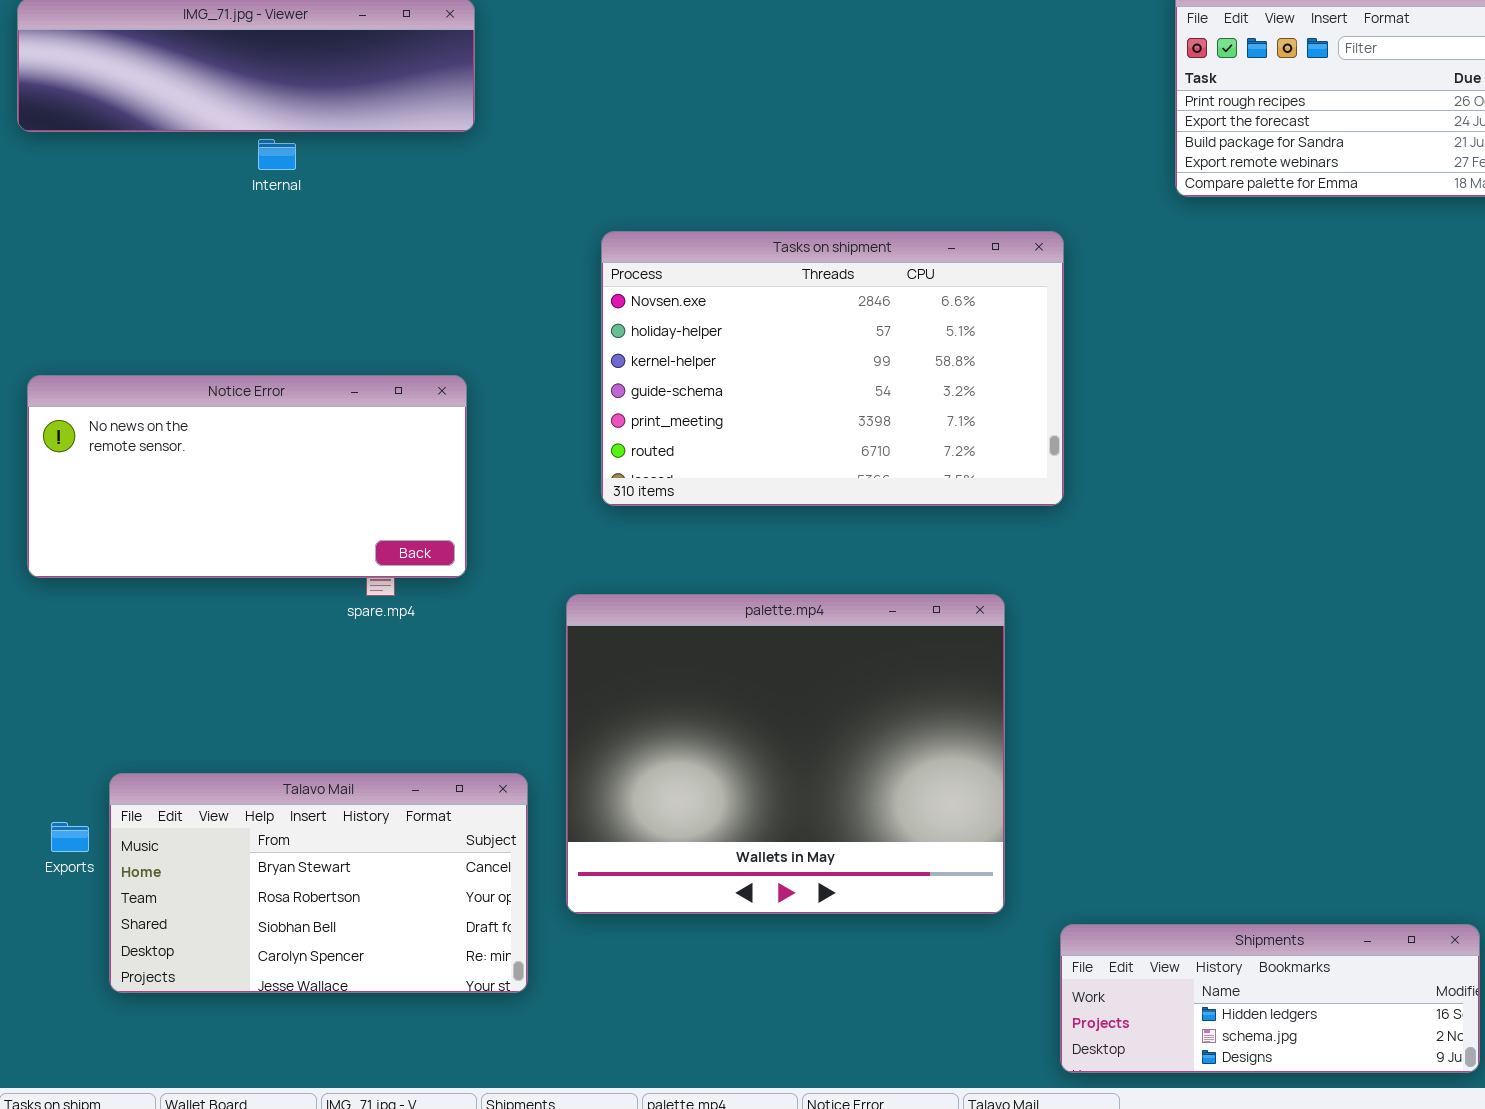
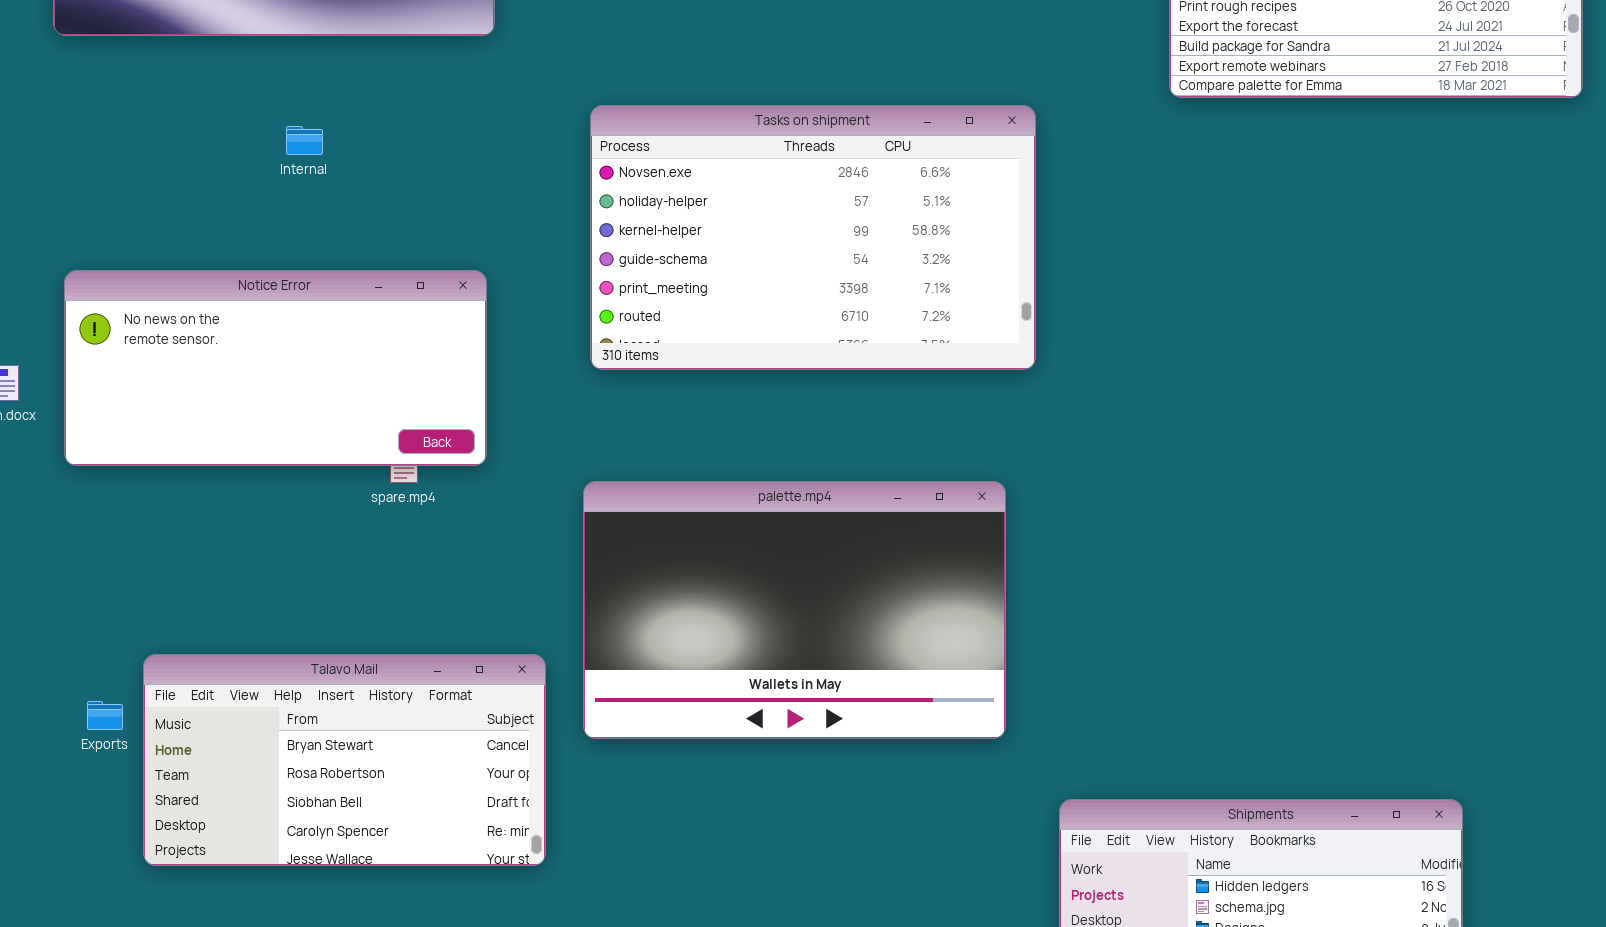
Internal: [258,139,296,170] -> [286,126,323,155], moved
Tasks on shipment: [601,231,1064,506] -> [590,105,1036,370], moved
palette.mp4: [566,594,1005,914] -> [583,481,1006,739], resized

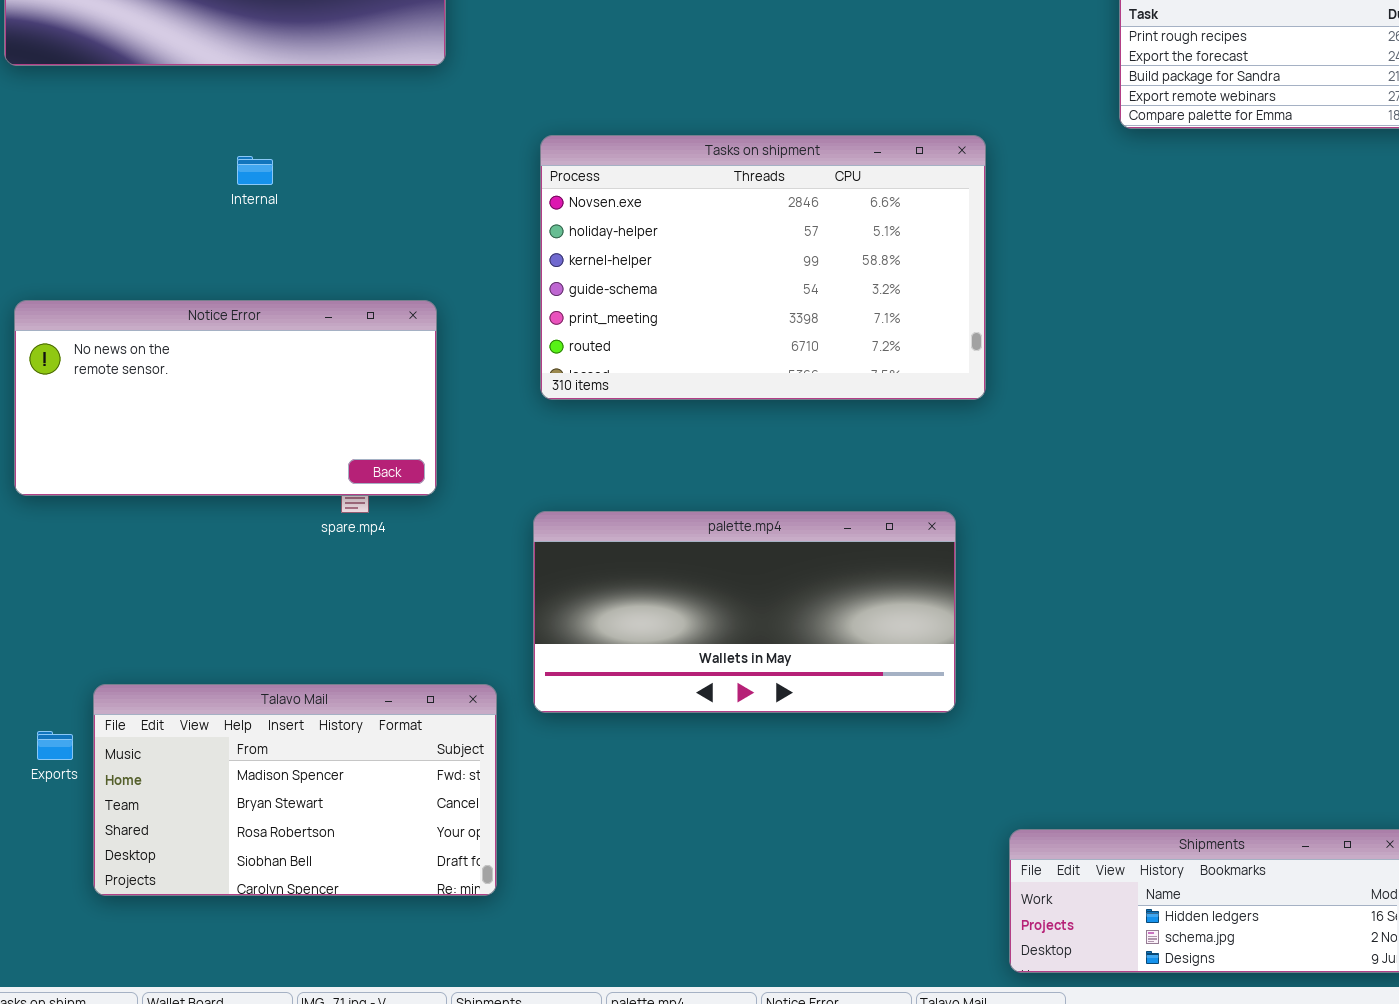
palette.mp4: [583,481,1006,739] -> [533,511,956,713], resized
Talavo Mail: [143,654,546,866] -> [93,684,497,896], scrolled up 1 row

